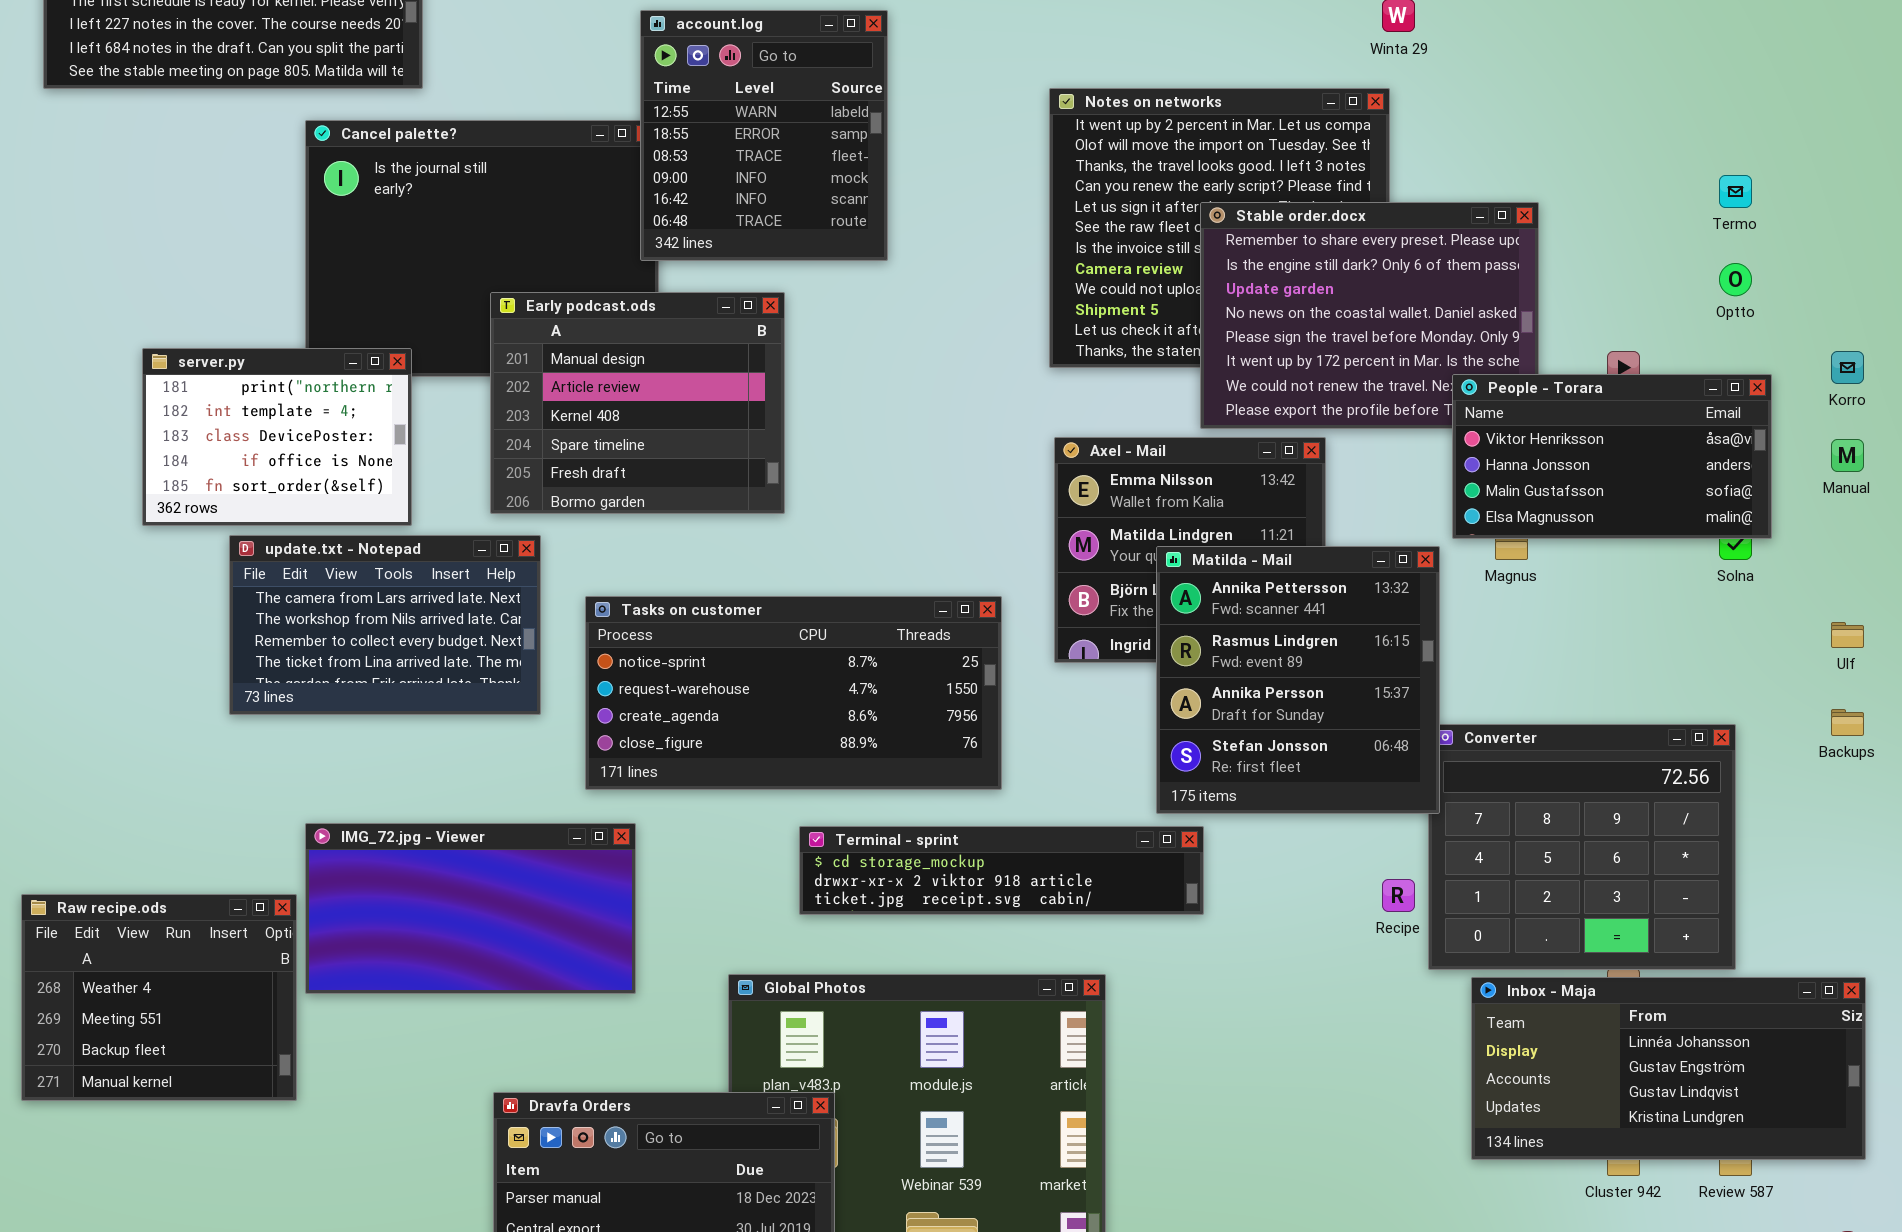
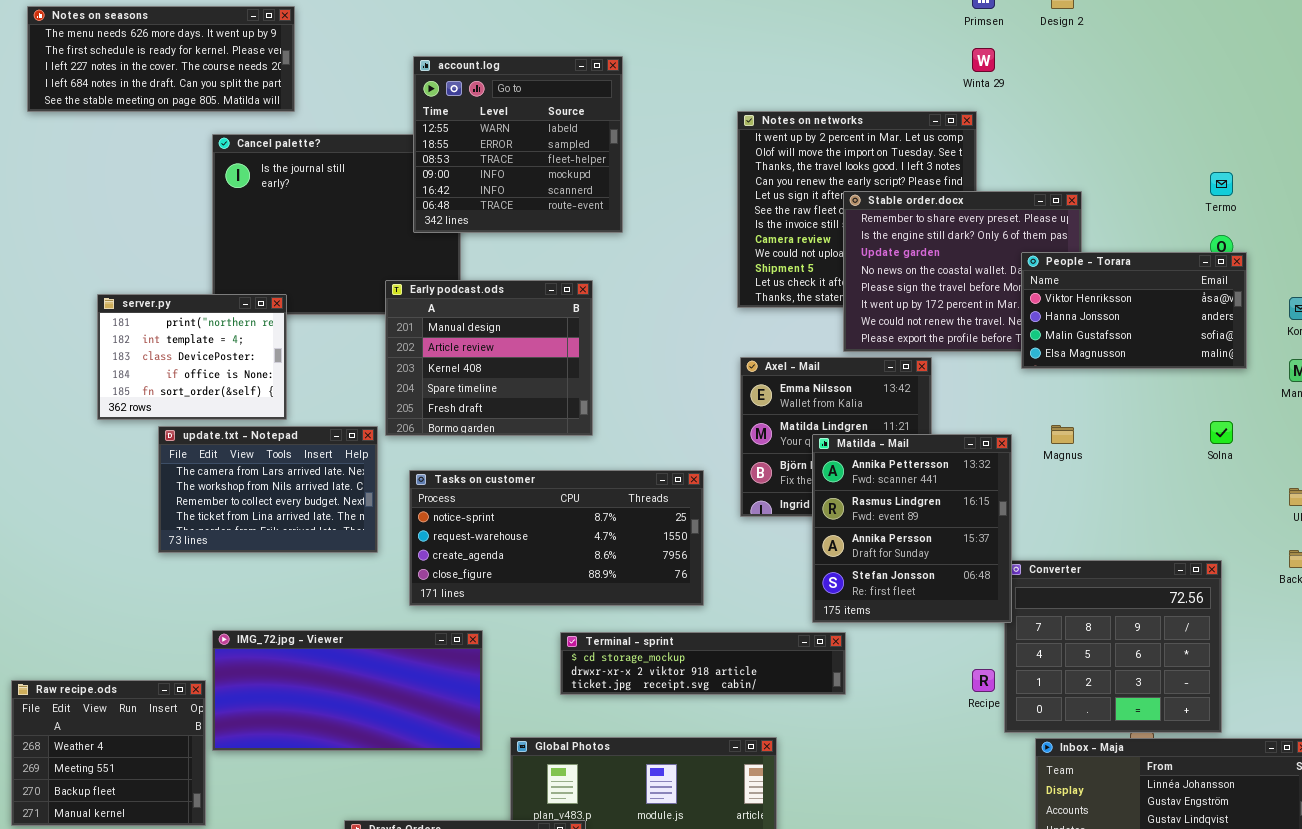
account.log: [640,10,888,261] -> [413,56,623,233], resized
Early podcast.ods: [490,292,785,514] -> [385,280,593,436], moved
People - Torara: [1452,374,1772,539] -> [1021,252,1247,369], moved
IMG_72.jpg - Viewer: [305,823,636,994] -> [212,630,483,751], resized

